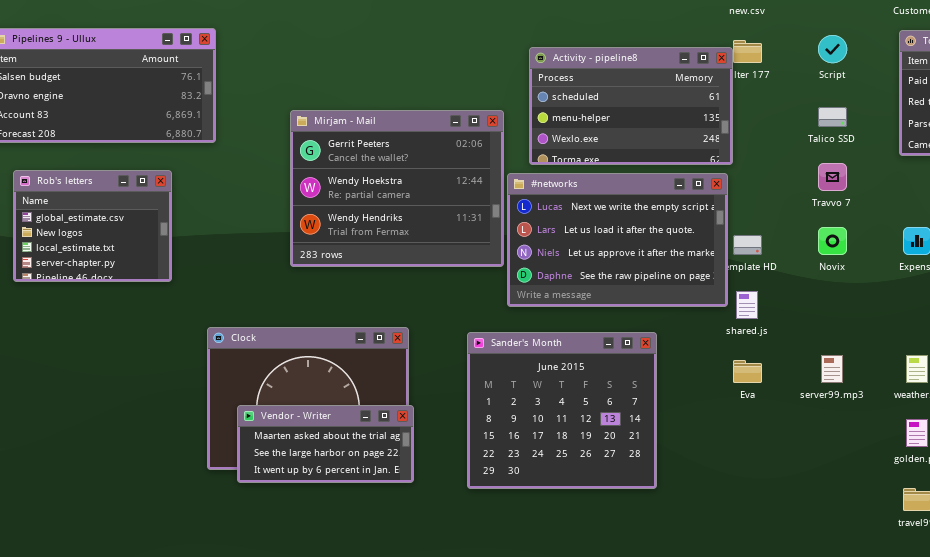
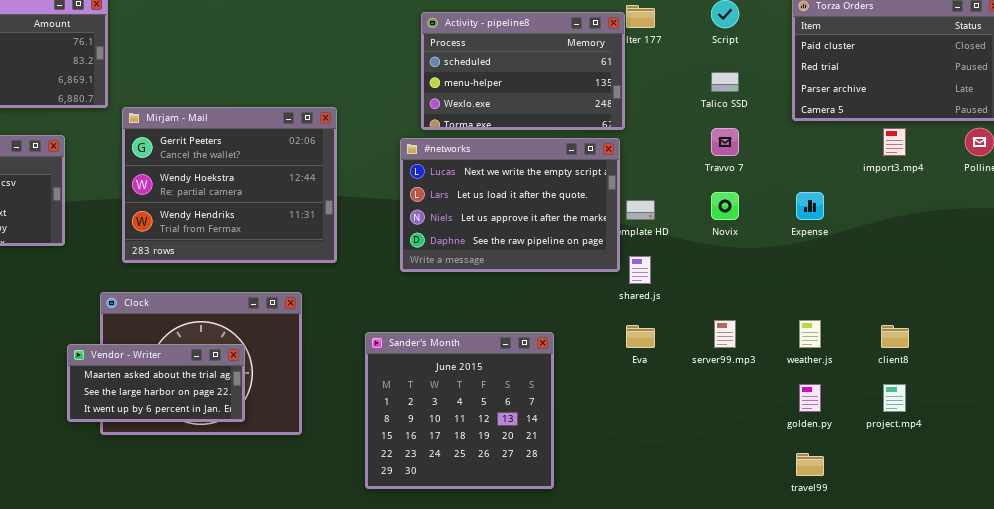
Mirjam - Mail: [290,110,504,267] -> [122,107,337,263], moved
Sander's Month: [467,332,657,489] -> [365,332,554,489], moved
Vendor - Writer: [237,405,414,483] -> [67,344,245,422], moved

